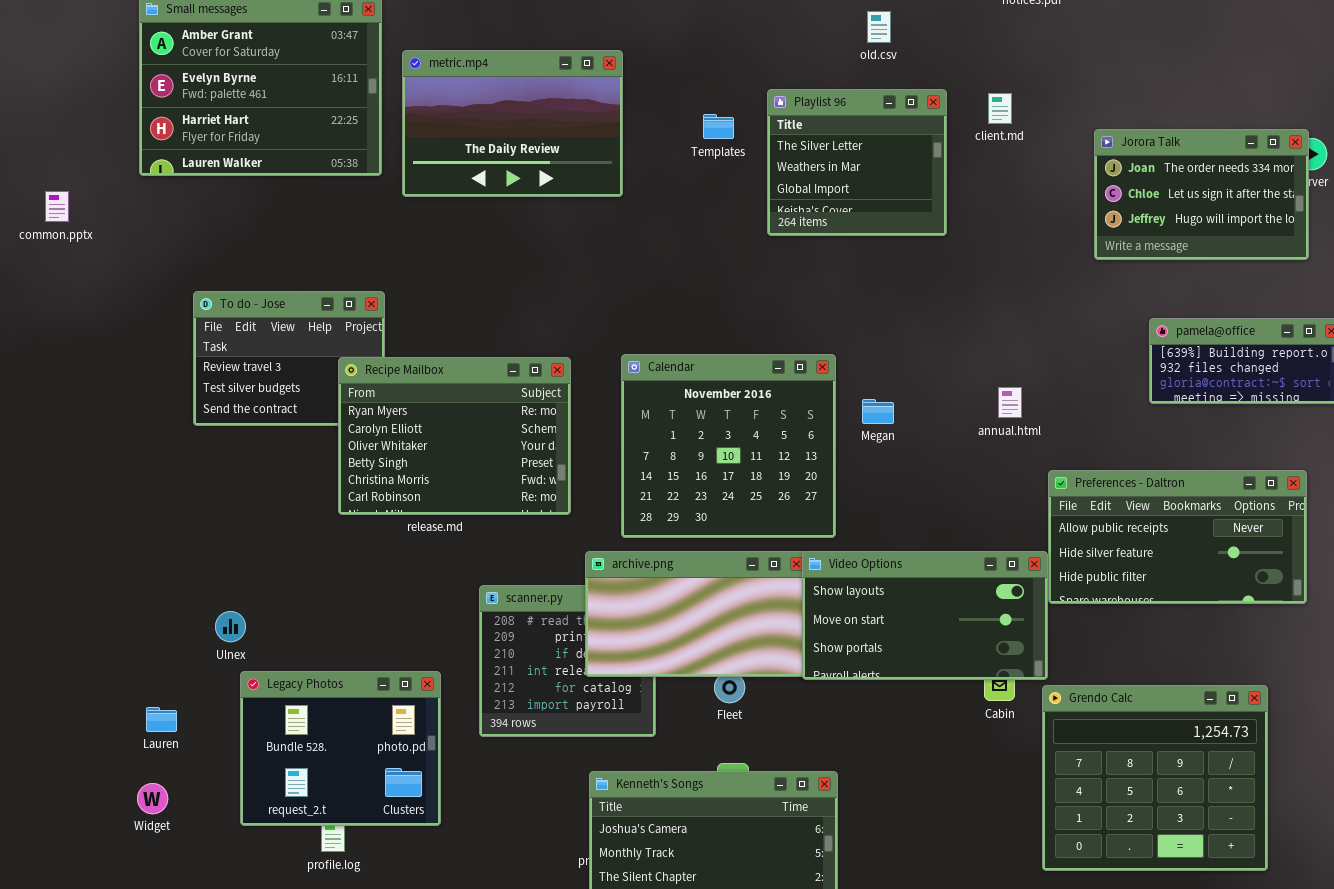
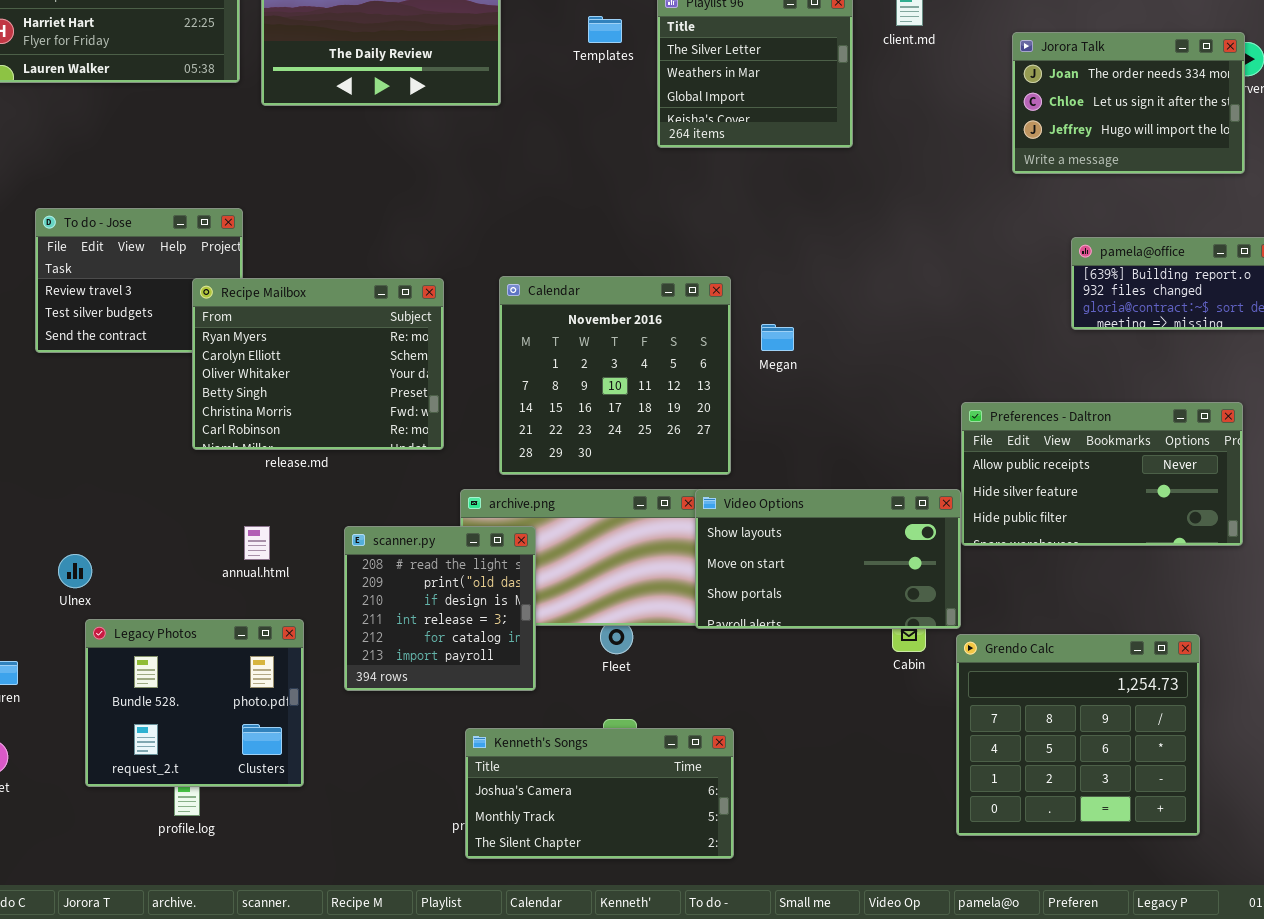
annual.html: [998,387,1022,418] -> [244,526,270,560], moved
scanner.py: [479,585,656,737] -> [344,526,536,691], raised

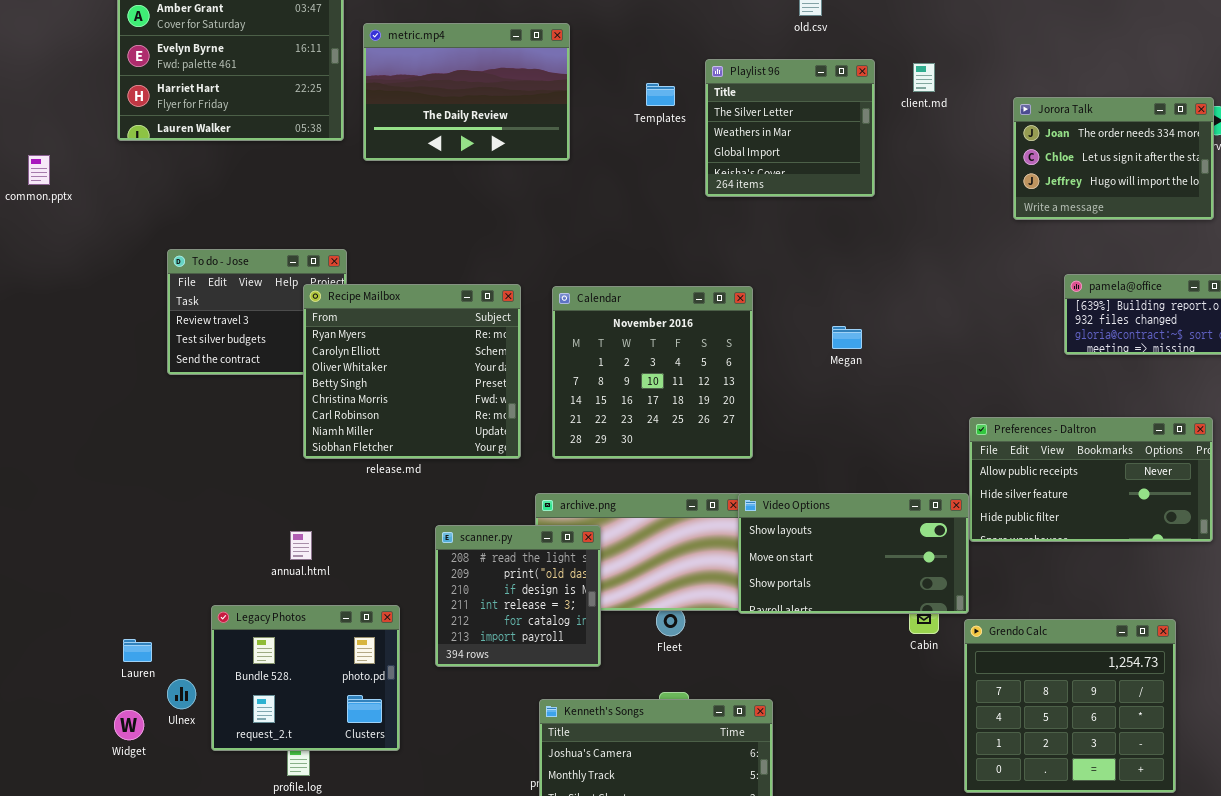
Calendar: [499,276,731,475] -> [552,286,753,459], moved
Recipe Mailbox: [192,278,444,450] -> [303,284,521,459], resized
Megan: [761,324,794,351] -> [832,326,862,349], moved
annual.html: [244,526,270,560] -> [290,531,312,560], moved
Ulnex: [58,554,92,588] -> [167,679,196,709], moved

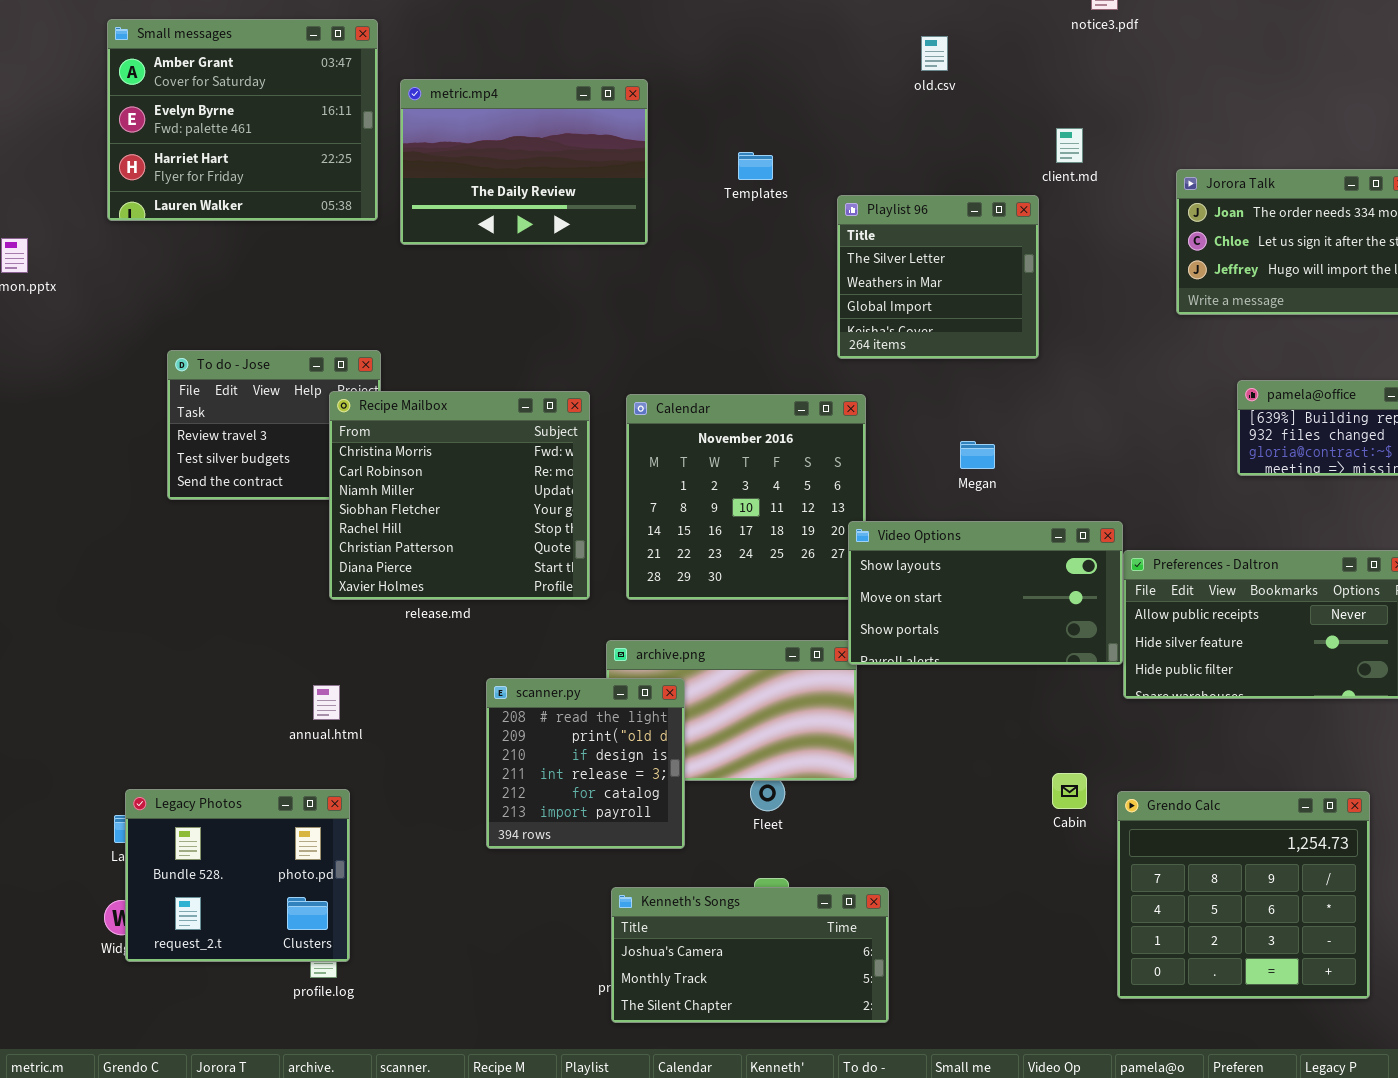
Playlist 96: [705,59,875,197] -> [837,195,1039,359], moved
Recipe Mailbox: [303,284,521,459] -> [329,391,590,600], scrolled down 4 rows
Video Options: [738,493,969,614] -> [848,521,1123,665], moved
Legacy Photos: [211,605,400,751] -> [125,789,350,962], moved

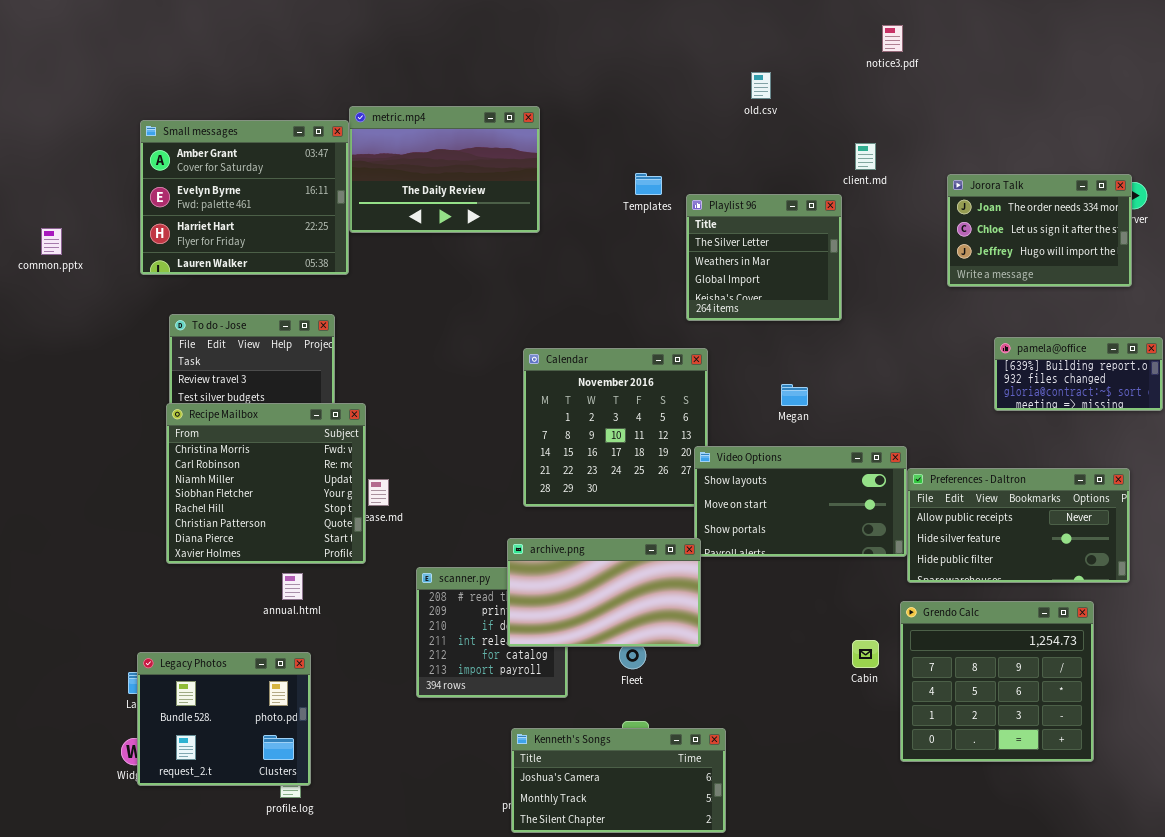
Small messages: [107,19,378,221] -> [140,120,349,275], moved
Templates: [738,152,773,180] -> [635,173,662,195], moved
Recipe Mailbox: [329,391,590,600] -> [166,403,366,564], moved
archive.png: [606,640,857,781] -> [507,538,701,647], raised
Grendo Calc: [1117,791,1370,999] -> [900,601,1094,762], moved

